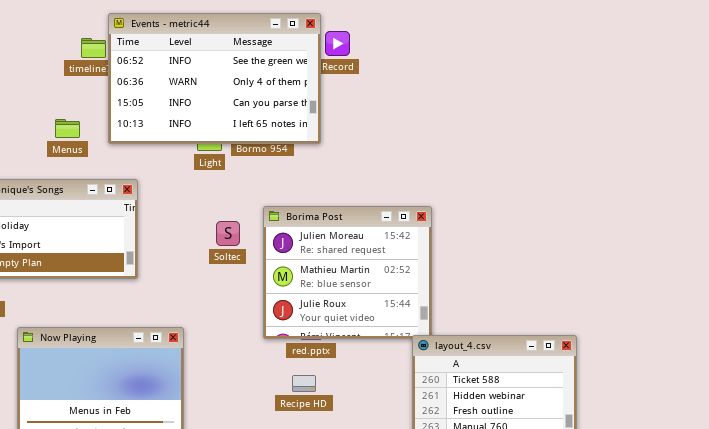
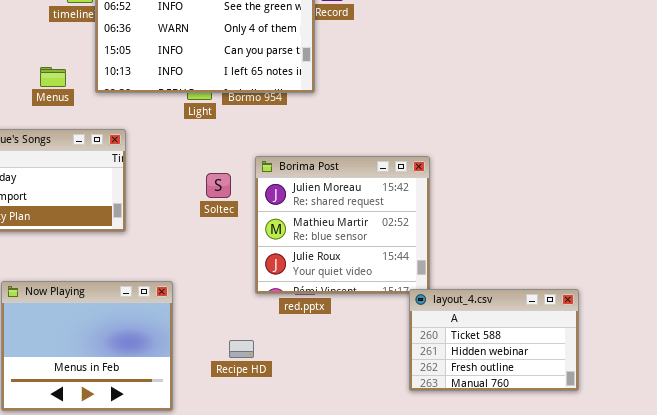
Recipe HD: [292,375,316,392] -> [229,340,254,358], moved

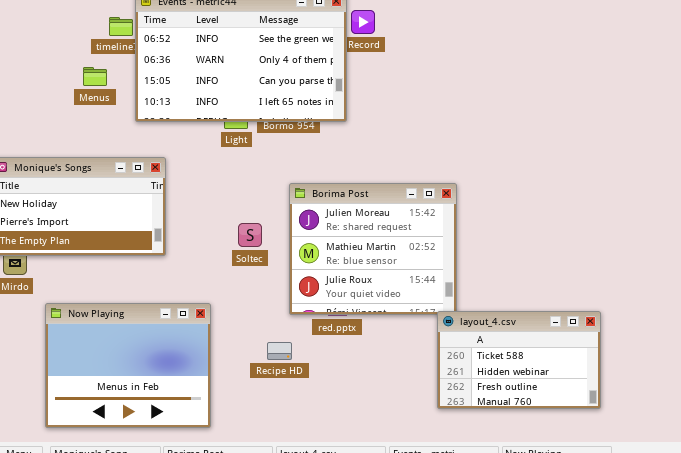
Menus: [40,67,66,87] -> [83,67,107,86], moved
Soltec: [206,173,231,198] -> [238,223,262,247], moved
Recipe HD: [229,340,254,358] -> [267,342,292,360], moved

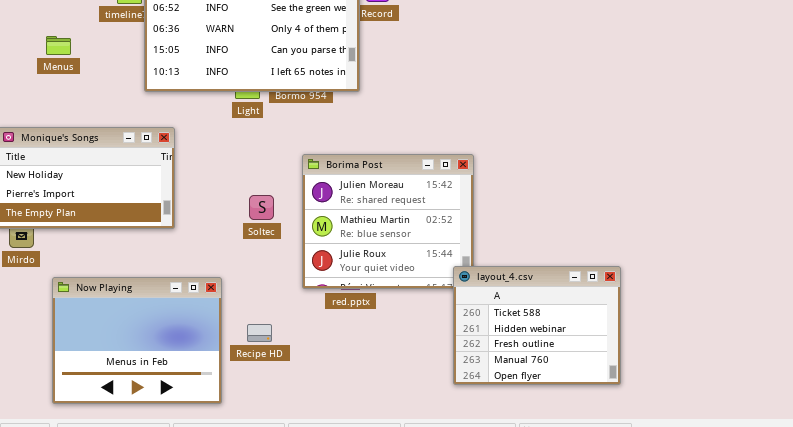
Menus: [83,67,107,86] -> [46,36,71,55], moved
layout_4.csv: [437,311,601,409] -> [453,266,621,385], resized
Recipe HD: [267,342,292,360] -> [247,324,272,342], moved

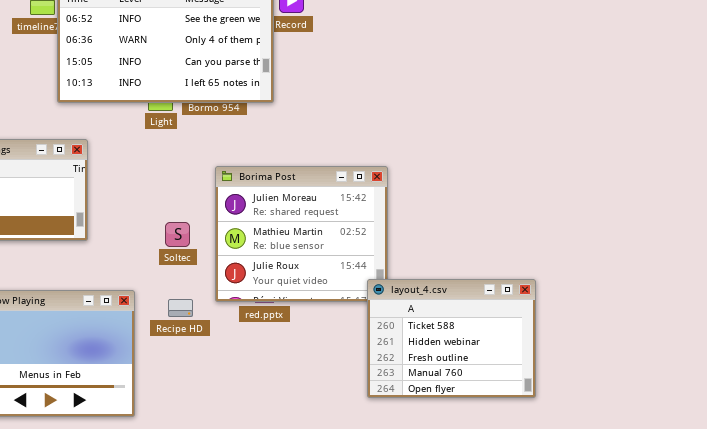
Soltec: [249,195,274,220] -> [165,222,190,247], moved
Recipe HD: [247,324,272,342] -> [168,299,193,317], moved

